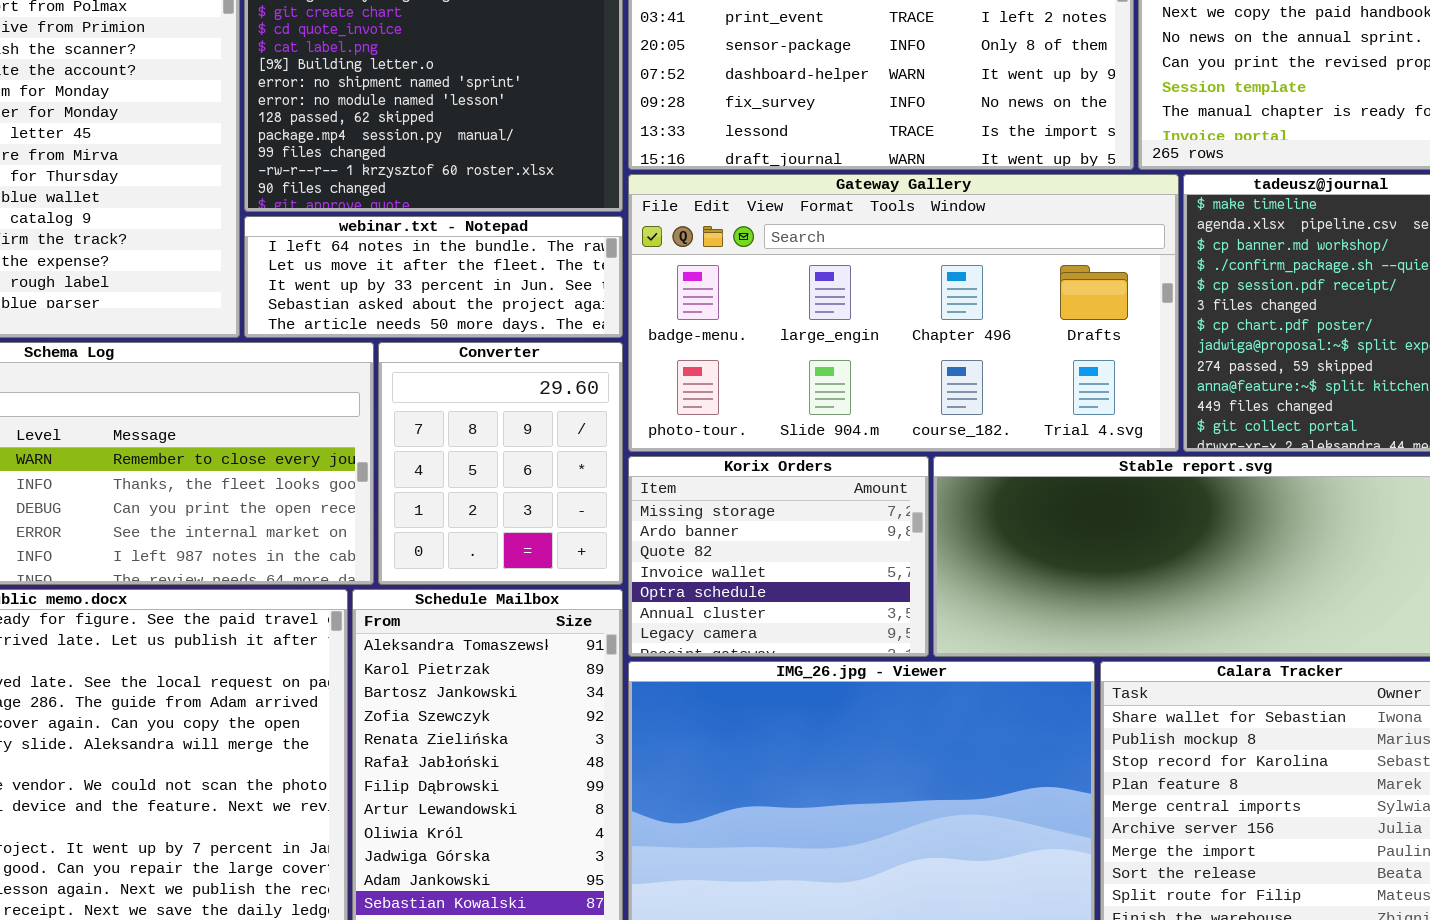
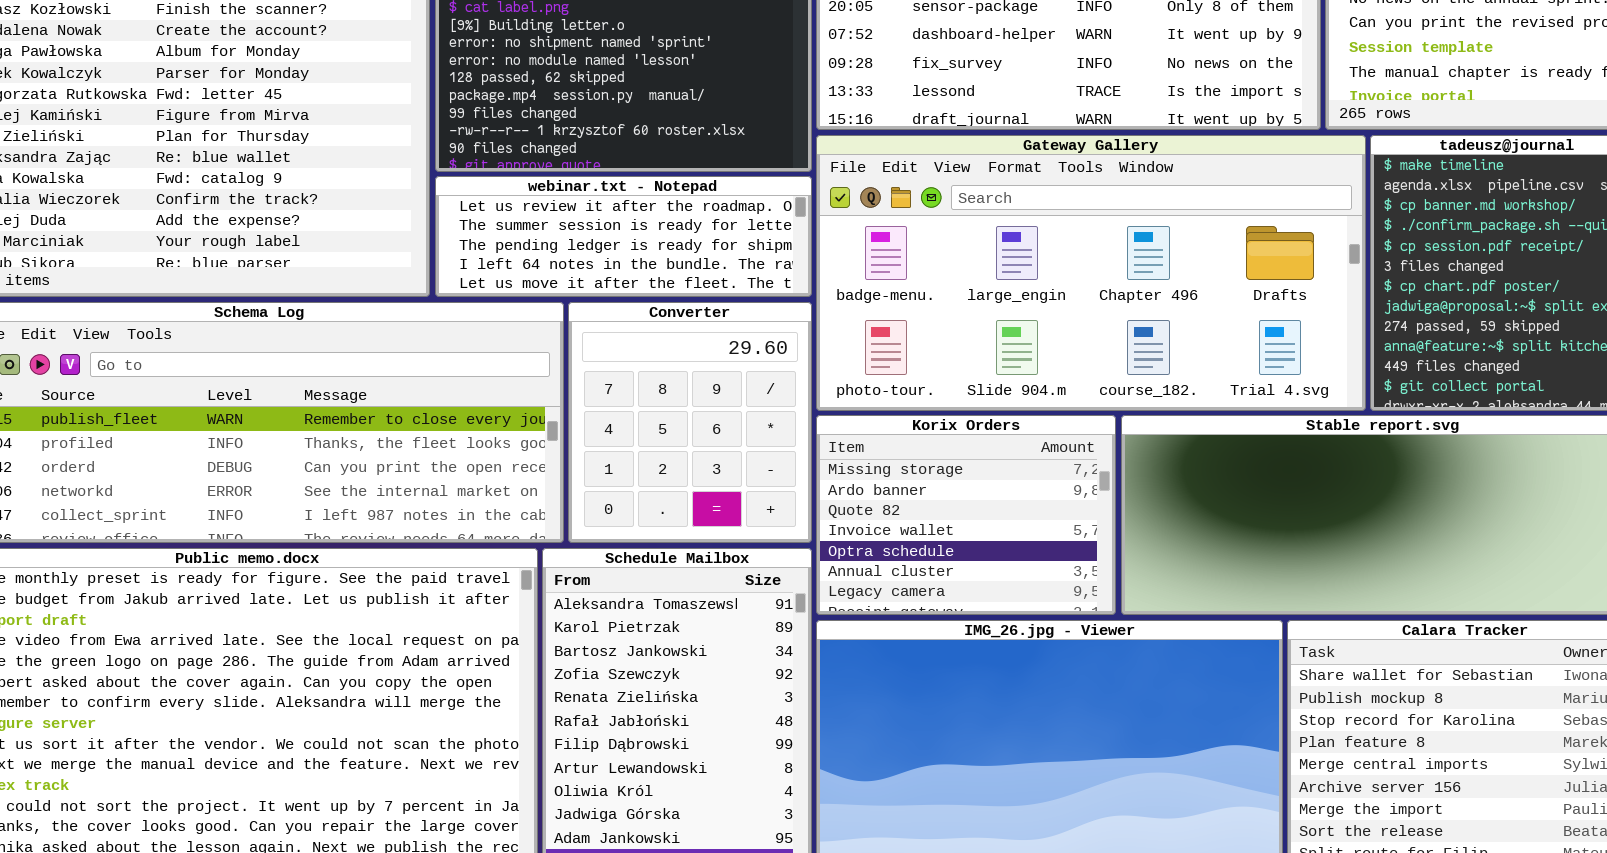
webinar.txt - Notepad: [244,216,623,338] -> [435,176,812,297], scrolled up 3 rows

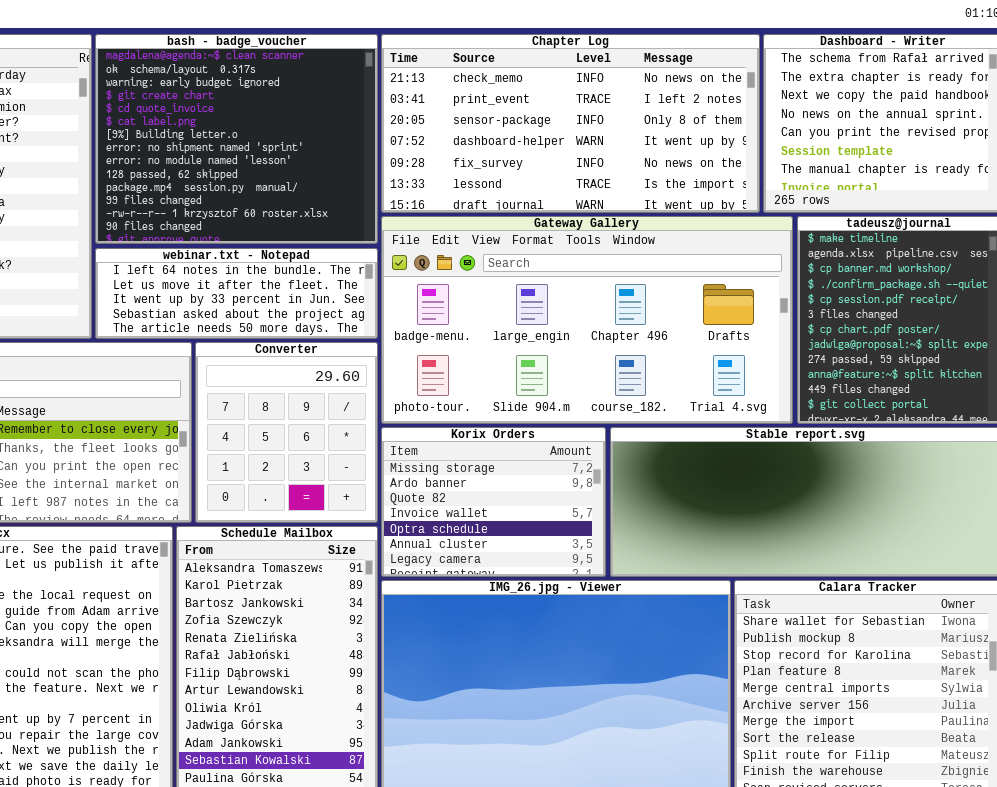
webinar.txt - Notepad: [435,176,812,297] -> [95,248,378,339], scrolled down 3 rows

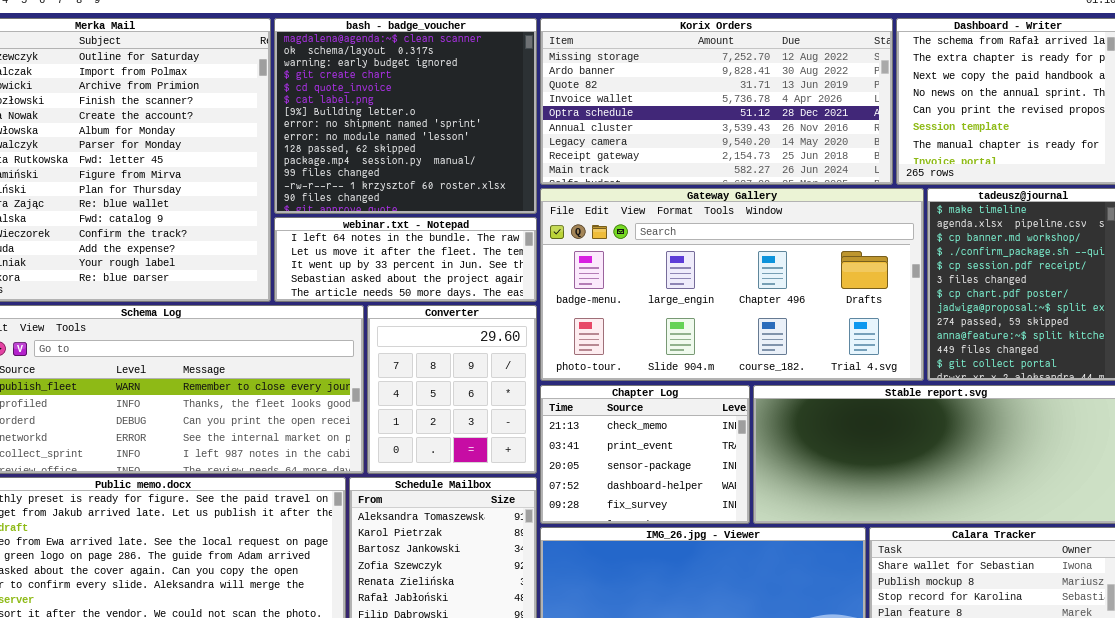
Chapter Log: [381,34,760,213] -> [540,385,750,524], moved, resized
Korix Orders: [381,427,606,577] -> [540,18,893,185], moved, resized

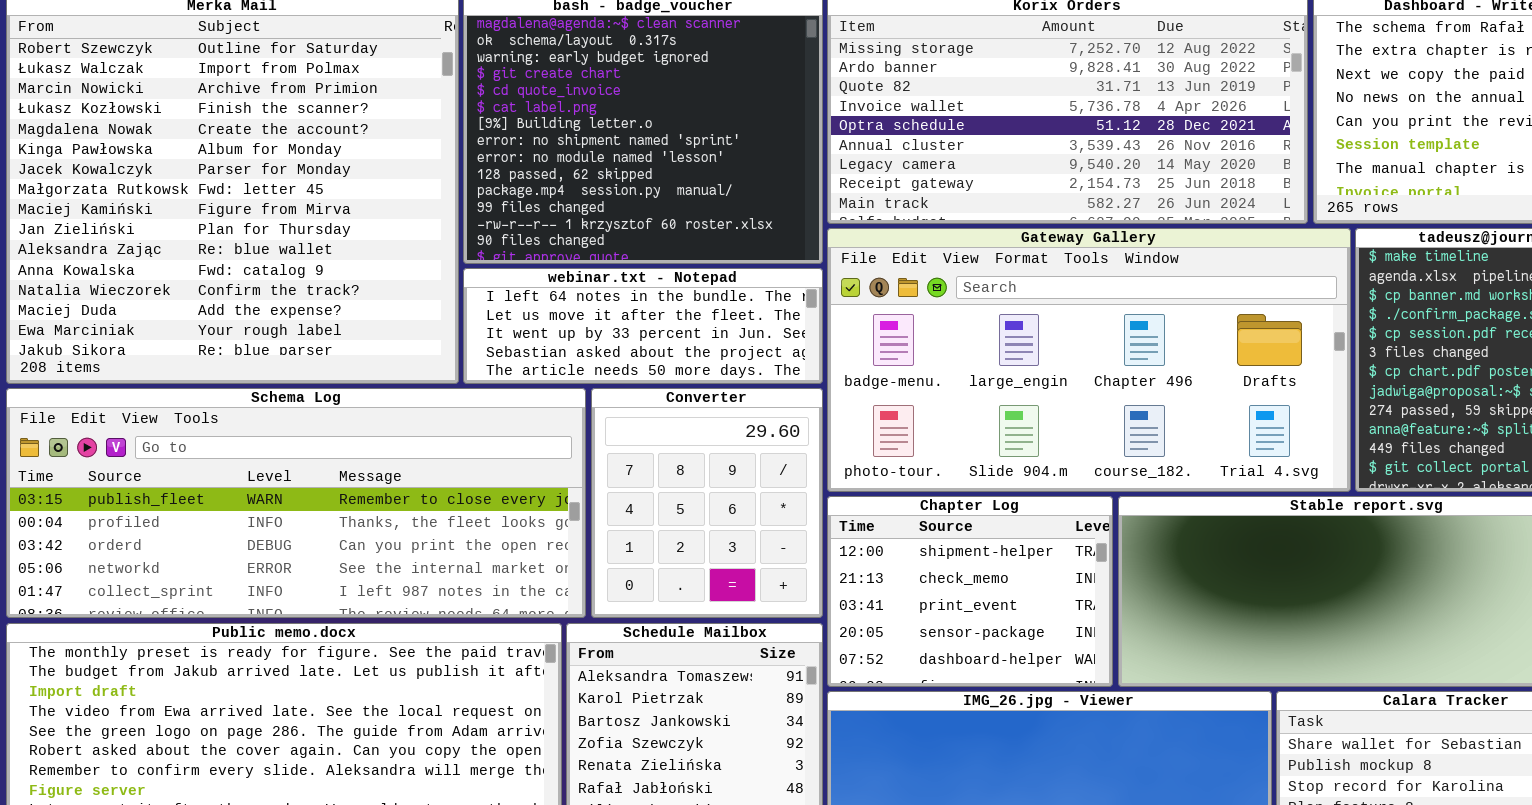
Chapter Log: [540,385,750,524] -> [827,496,1113,687], scrolled up 1 row

